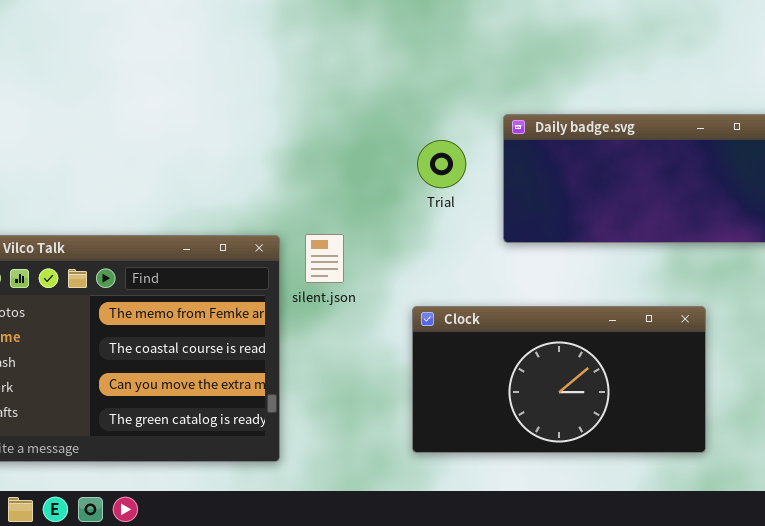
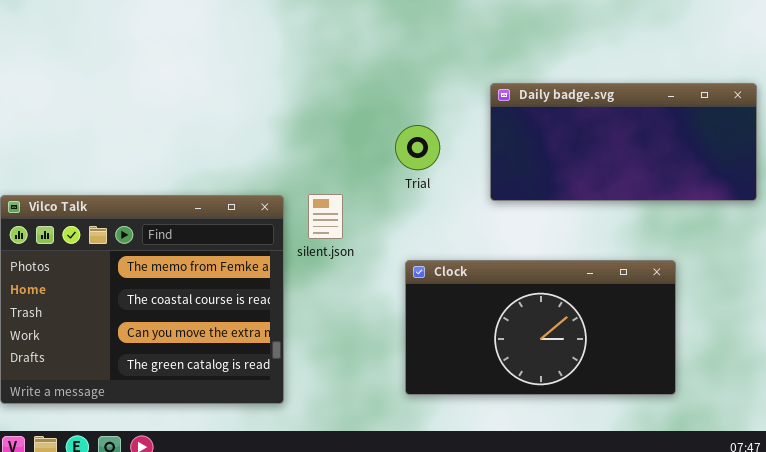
Trial: [417,140,466,188] -> [395,125,440,170], moved

